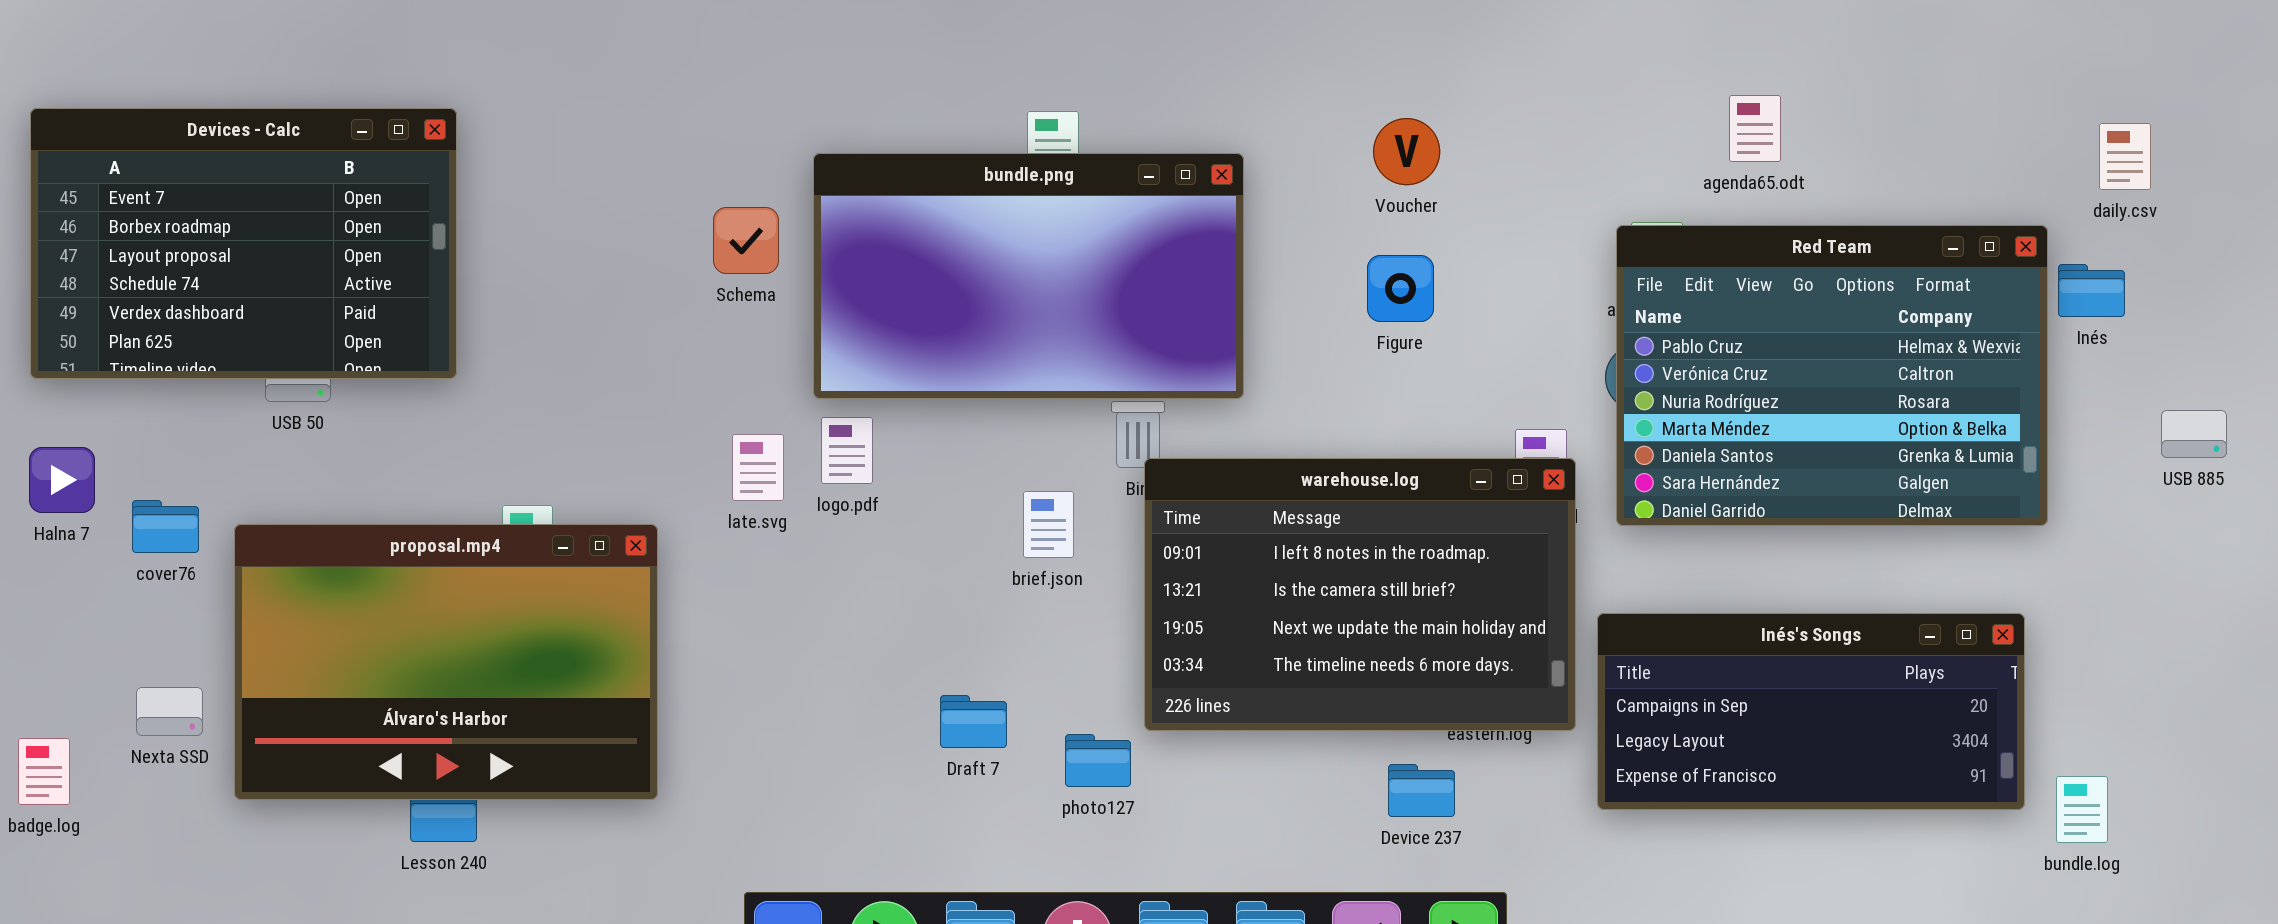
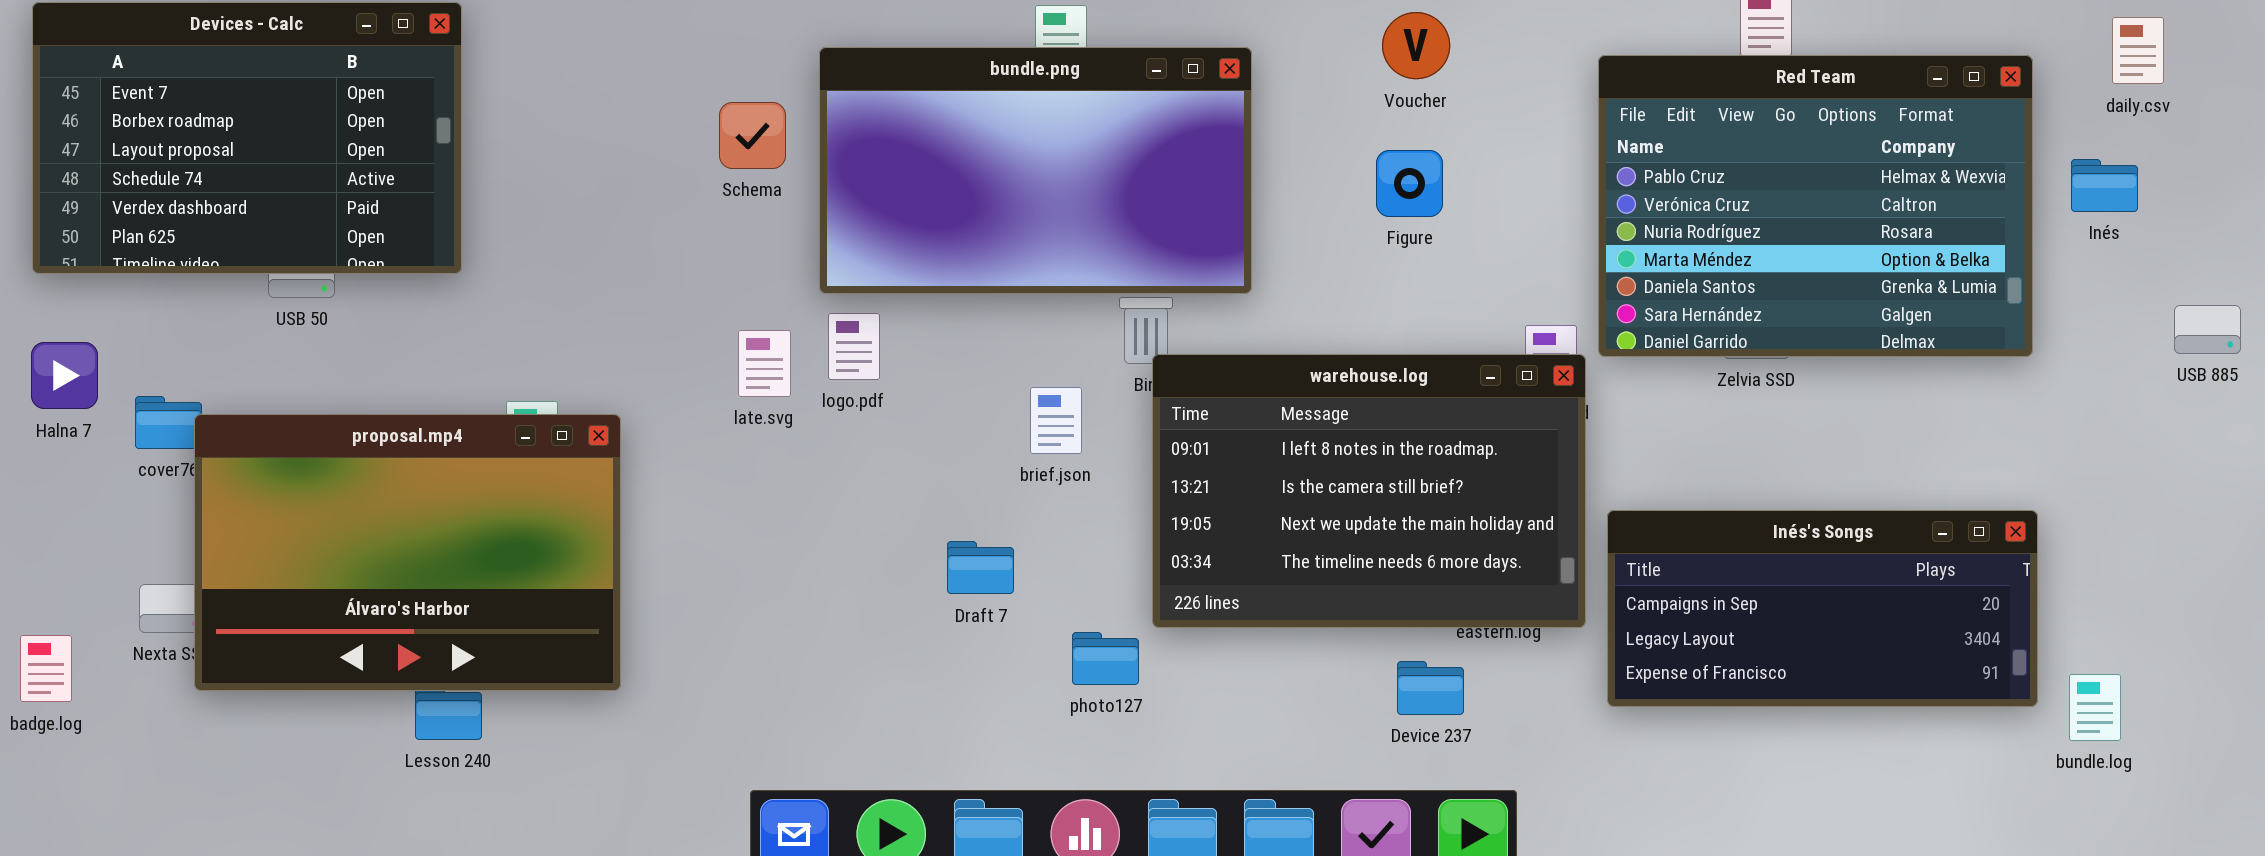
Red Team: [1616,225,2048,526] -> [1598,55,2033,357], moved
proposal.mp4: [234,524,658,800] -> [194,414,621,691], moved
Draft 7: [940,695,1007,748] -> [947,541,1014,594], moved

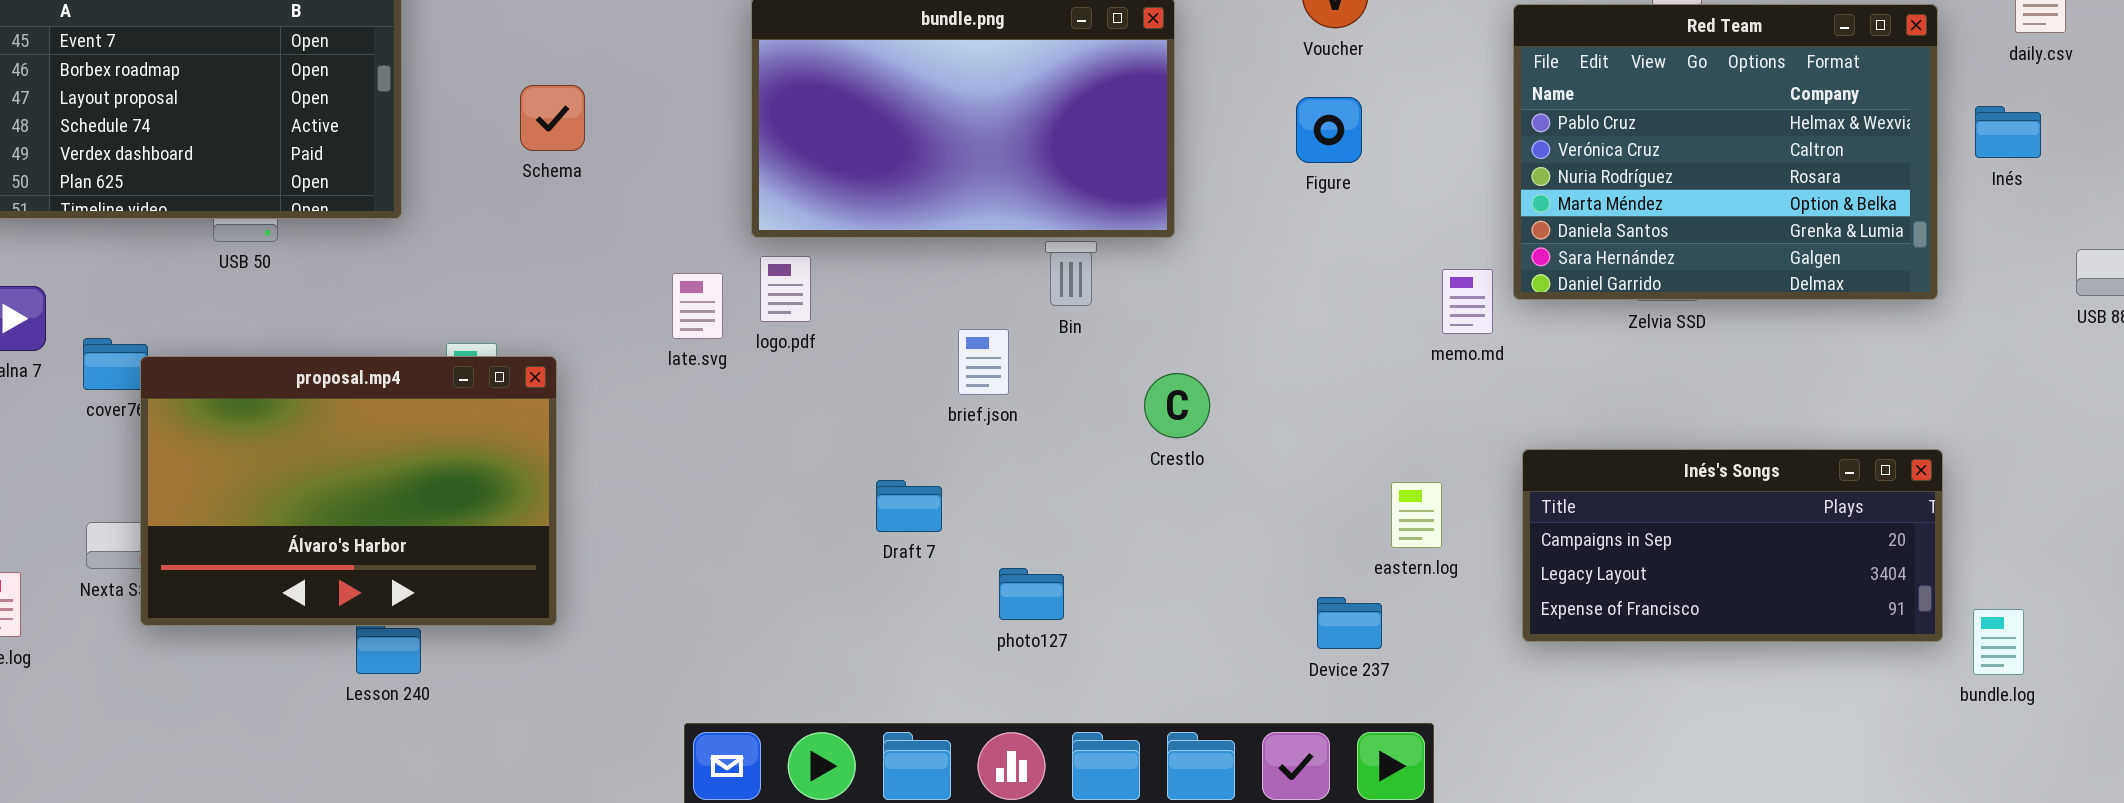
Schema: [719,102,786,169] -> [520,85,585,151], moved
warehouse.log: [1152,354,1586,628] -> none, closed

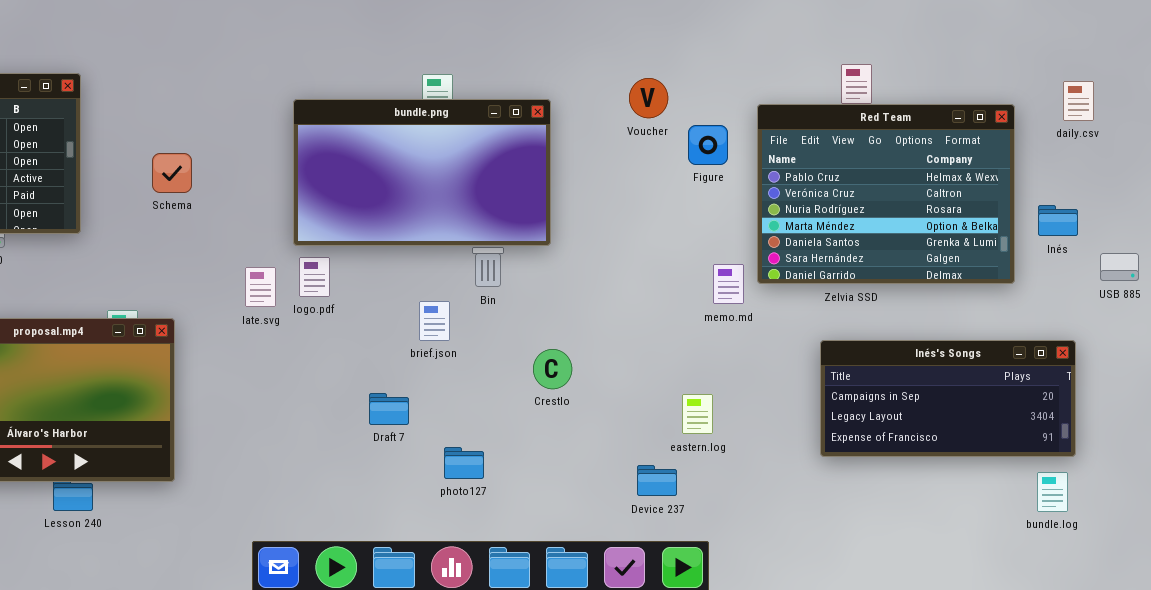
Figure: [1296,97,1362,163] -> [688,125,728,165], moved
Inés: [1975,106,2041,158] -> [1038,205,1078,236], moved
Crestlo: [1144,373,1210,438] -> [533,349,572,389], moved
Inés's Songs: [1522,449,1943,642] -> [820,340,1076,457], moved

